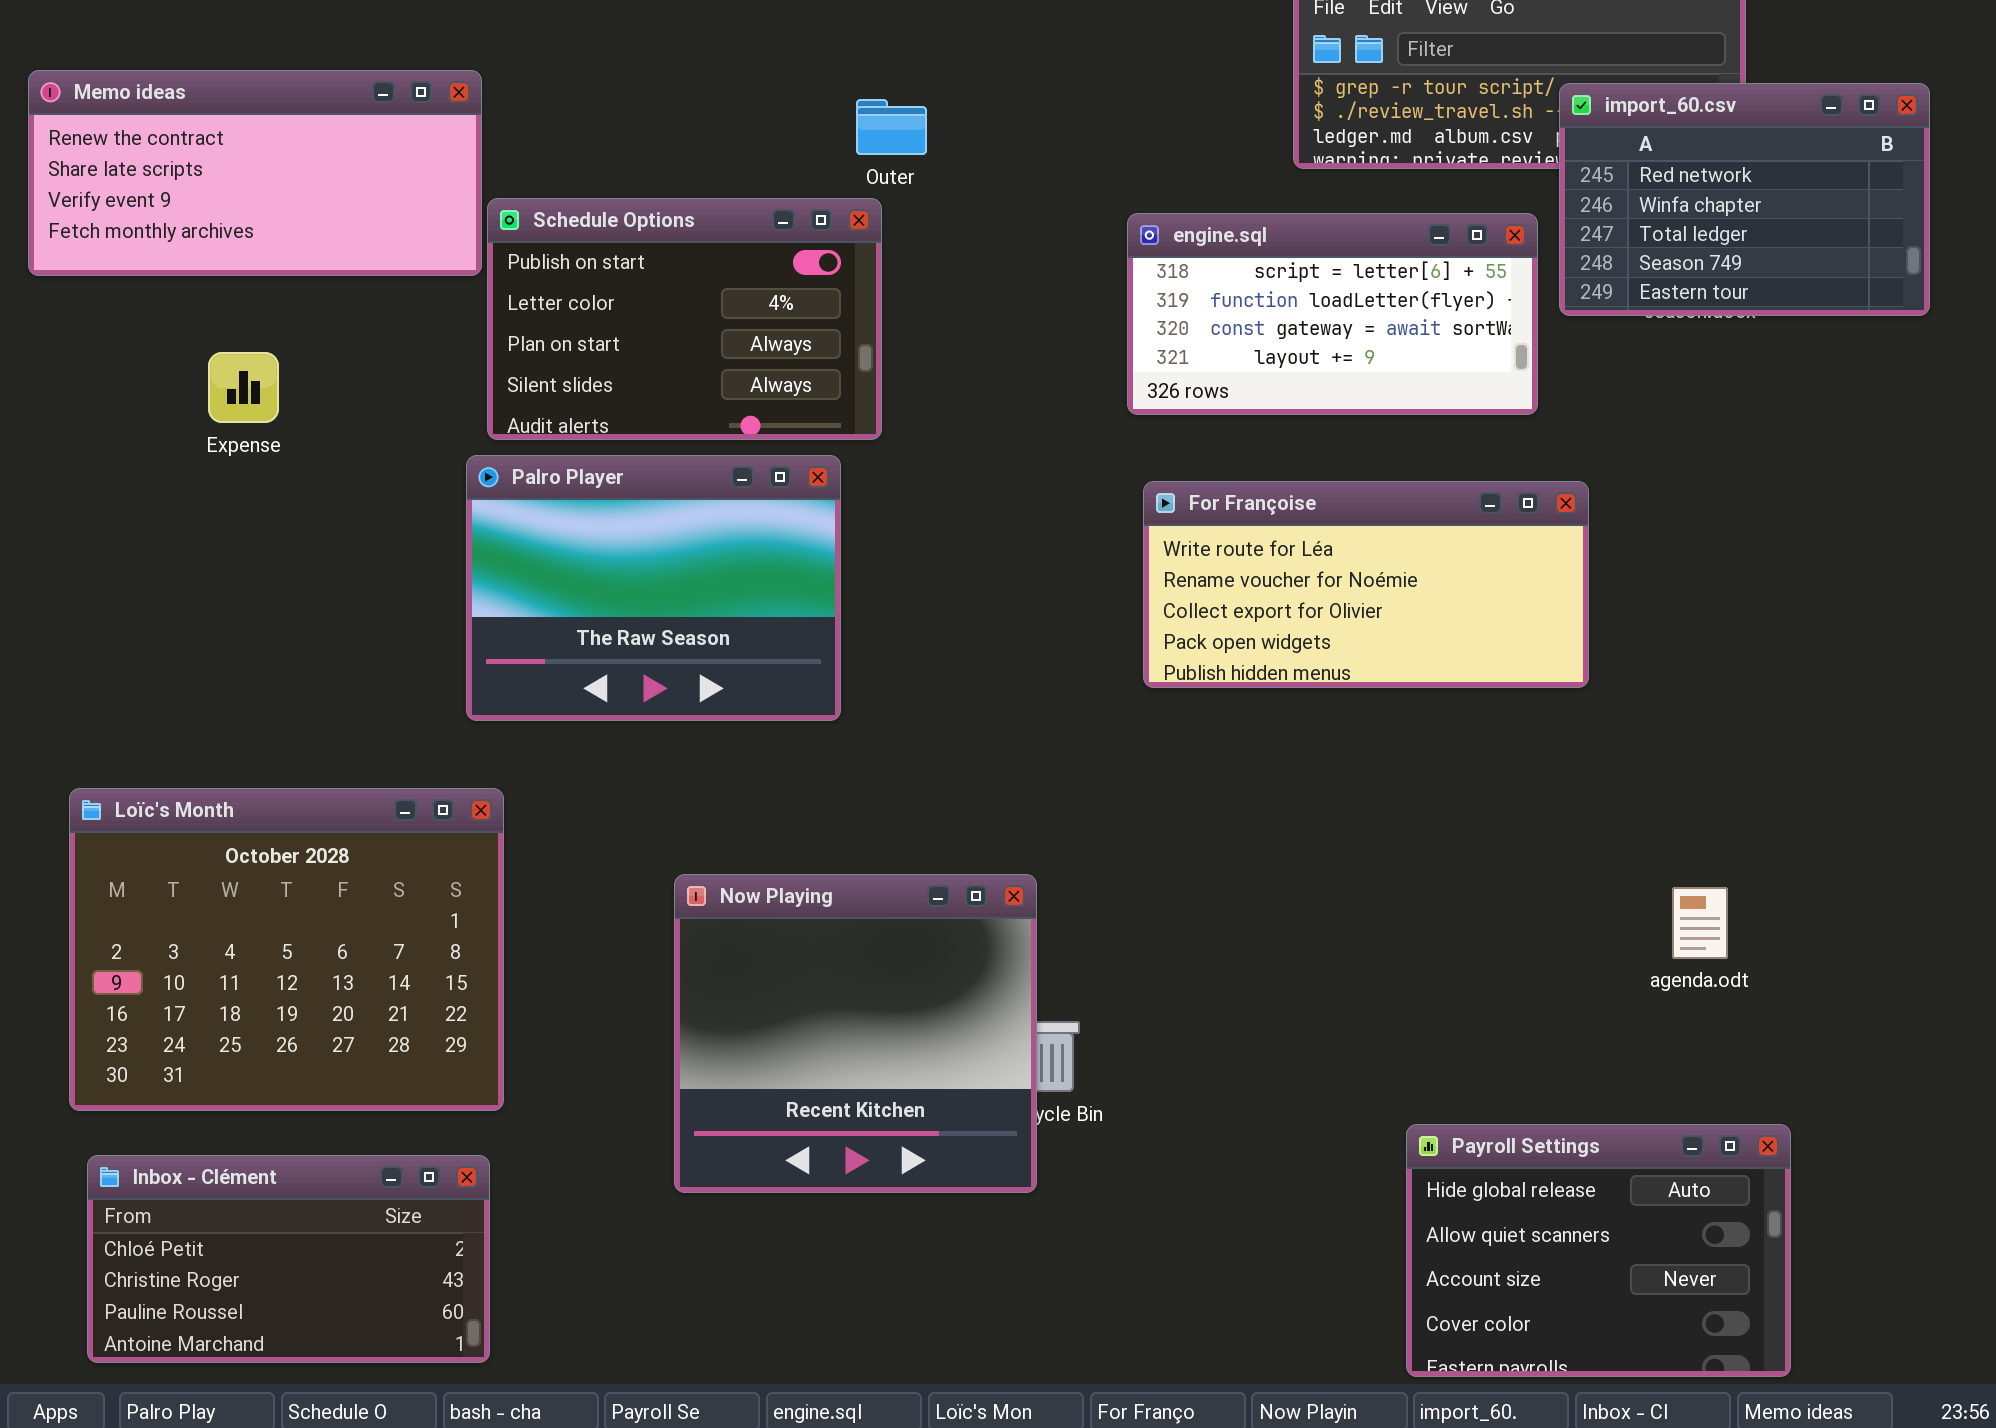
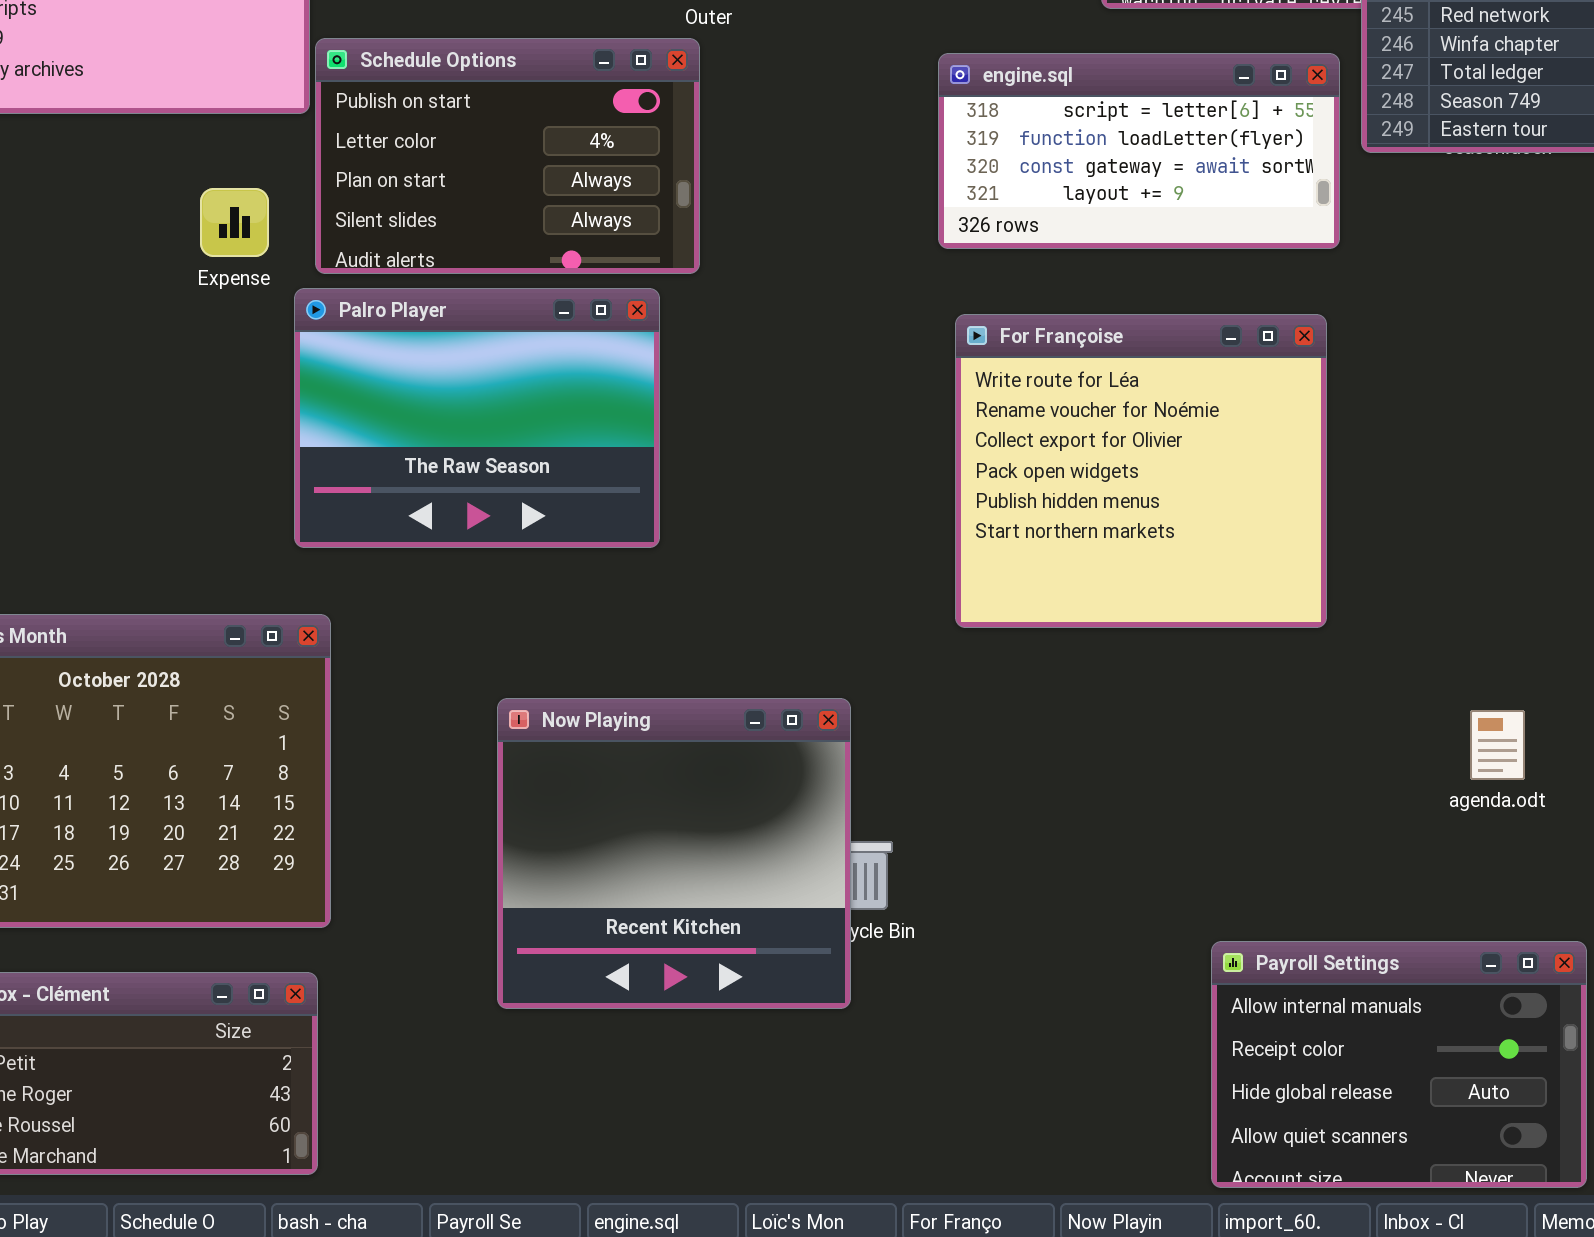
Expense: [208,352,279,423] -> [200,188,269,257], moved
For Françoise: [1143,481,1589,688] -> [955,314,1327,628], resized
Payroll Settings: [1406,1124,1791,1377] -> [1211,941,1587,1188], scrolled up 2 rows

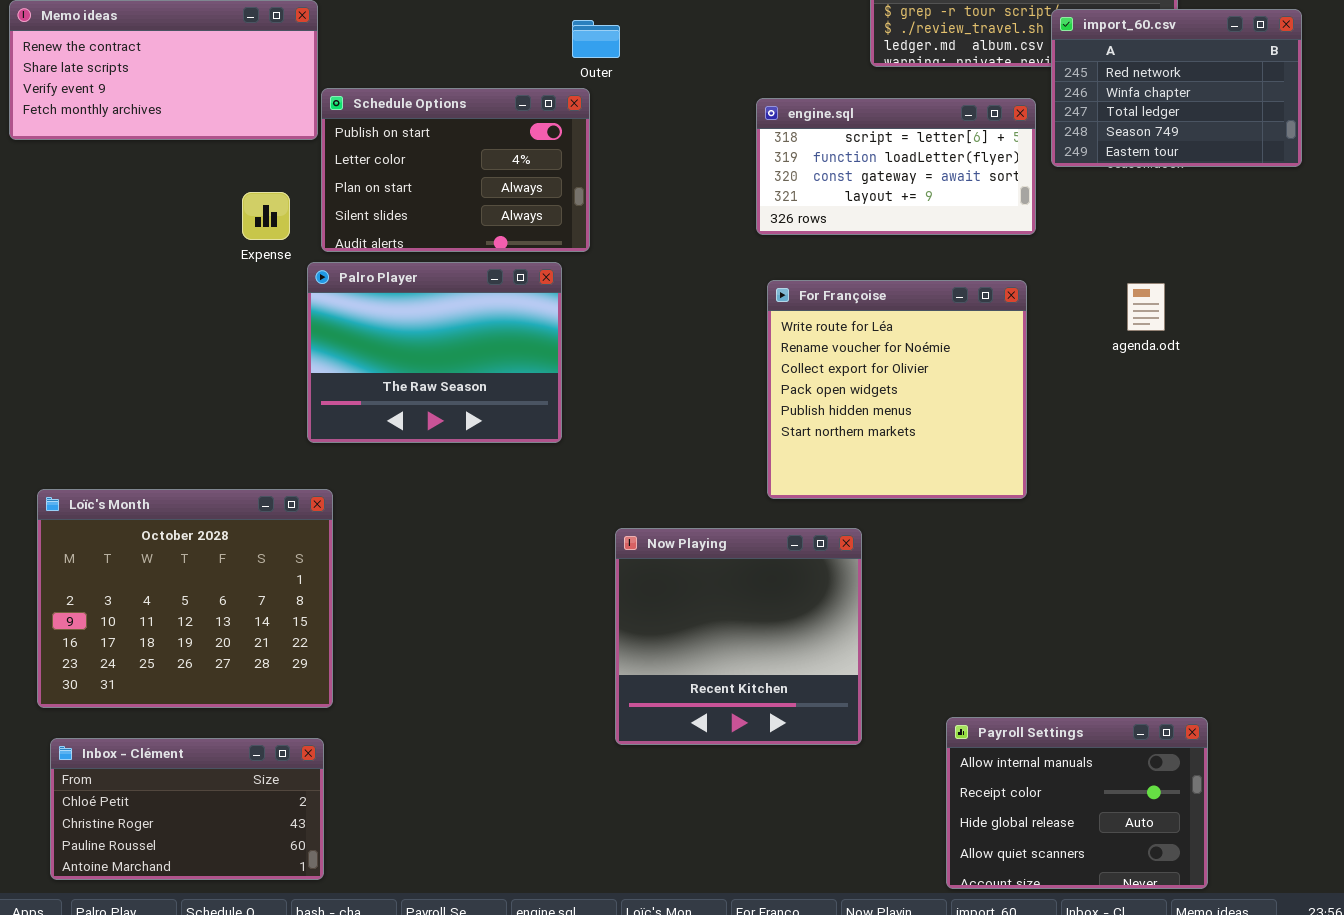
Now Playing: [497,698,851,1009] -> [615,528,862,745], moved
agenda.odt: [1470,710,1525,780] -> [1127,283,1165,331], moved

